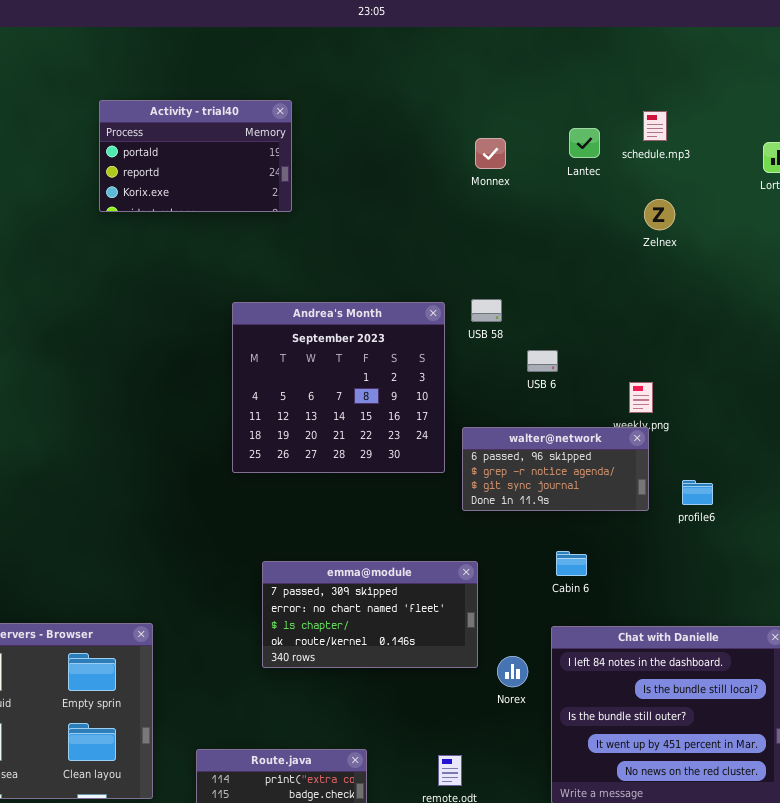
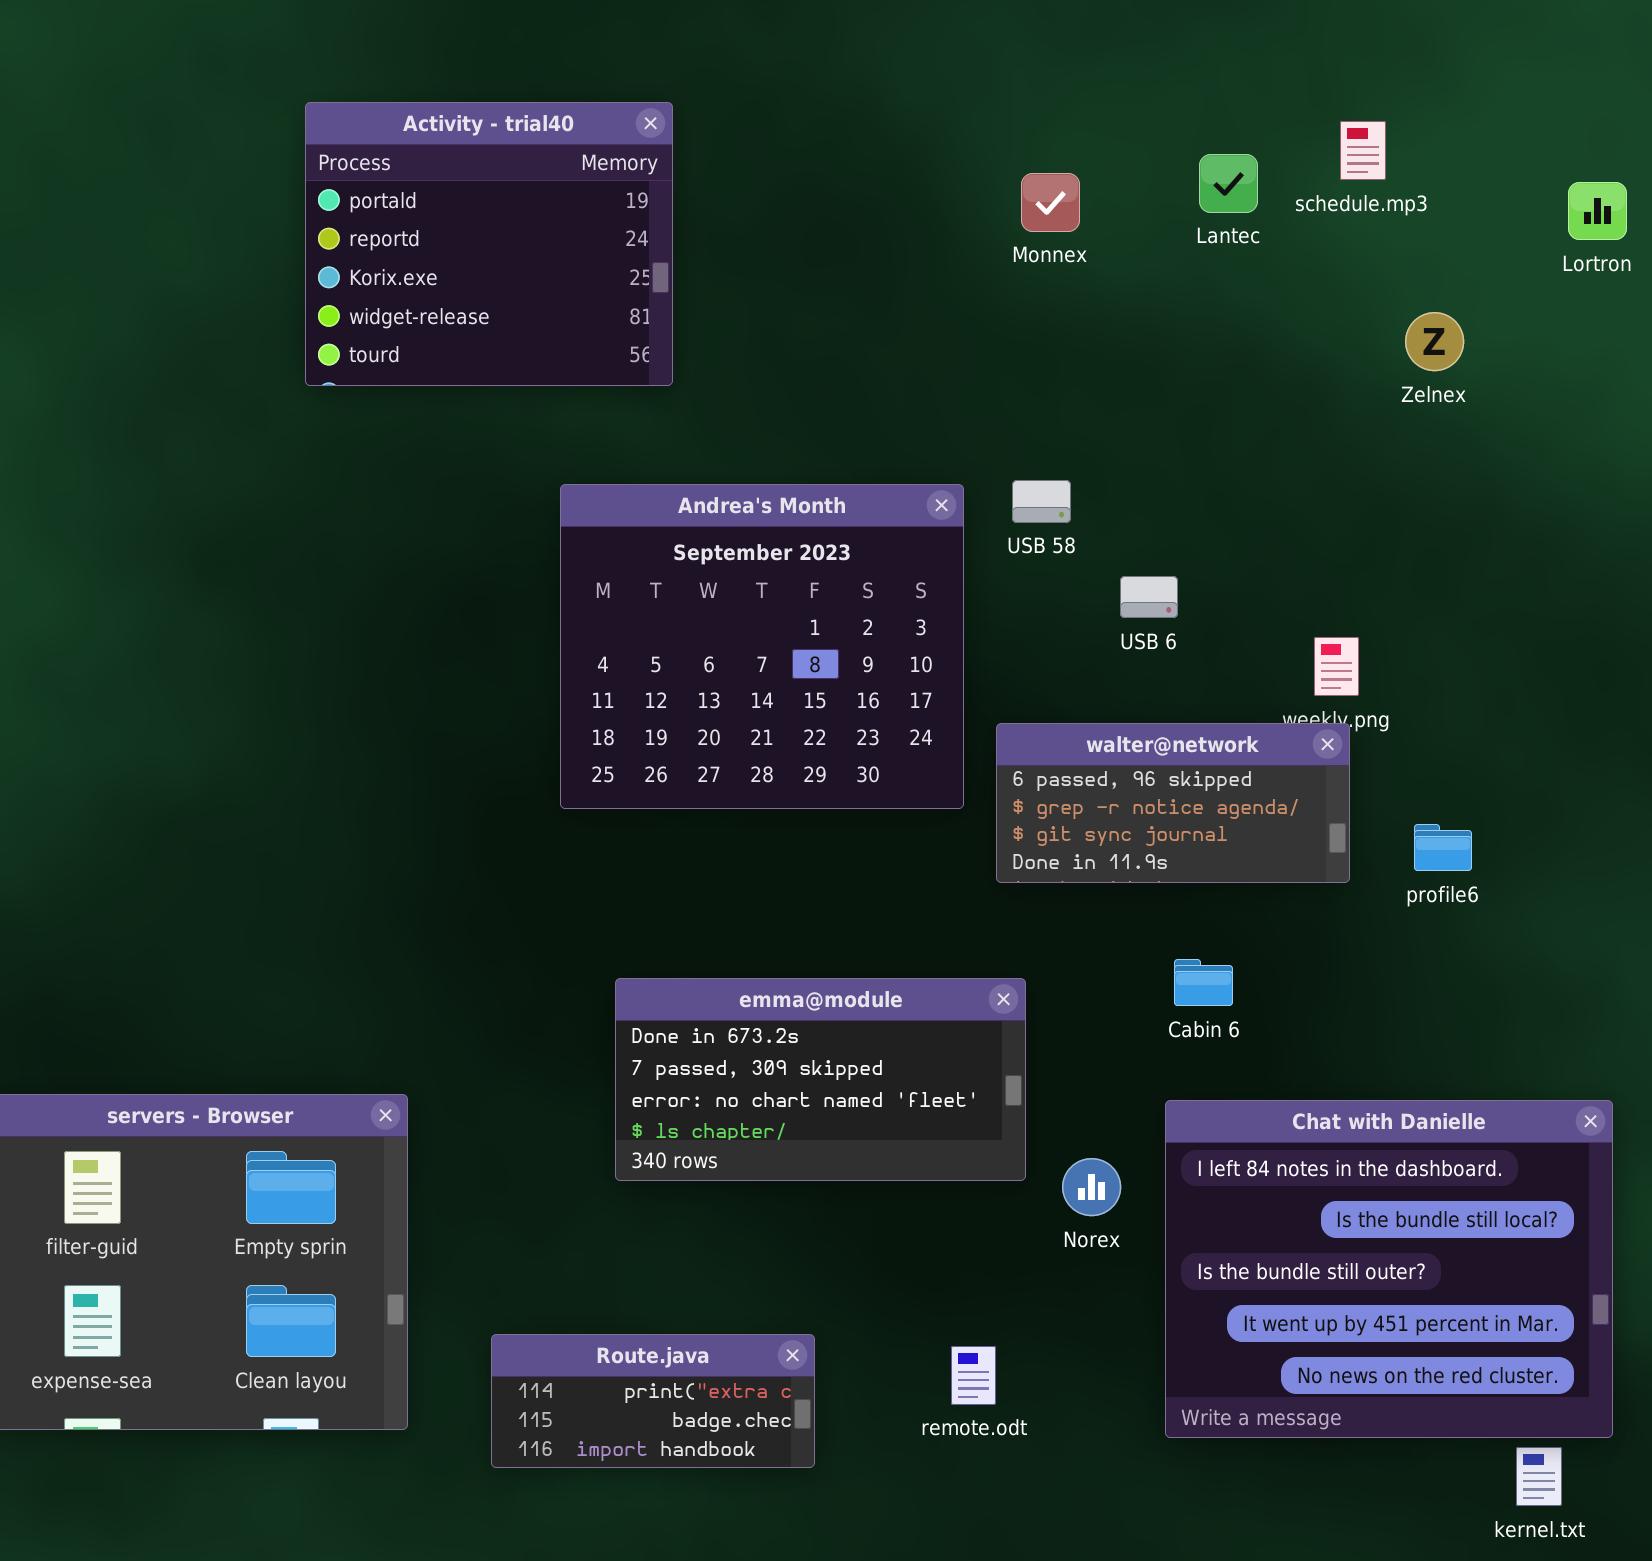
Activity - trial40: [99,100,292,212] -> [305,102,673,386], resized
Zelnex: [644,199,675,230] -> [1405,312,1464,371], moved
emma@module: [262,561,478,668] -> [615,978,1026,1181], scrolled up 1 row

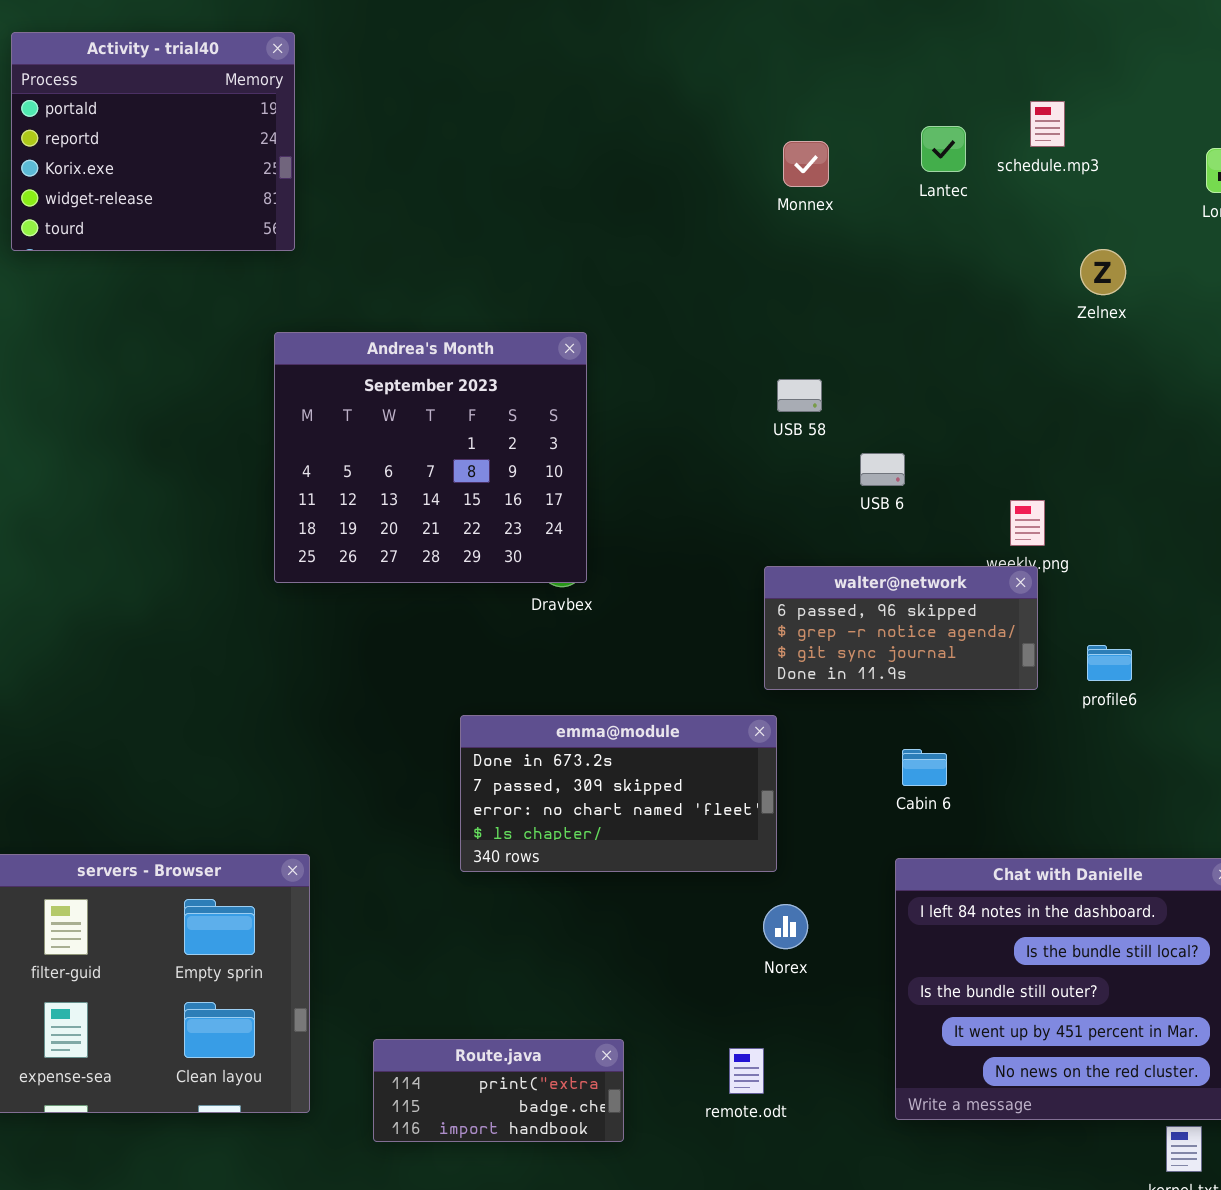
Activity - trial40: [305,102,673,386] -> [11,32,295,251], moved
Andrea's Month: [560,484,964,809] -> [274,332,587,583], moved
emma@module: [615,978,1026,1181] -> [460,715,777,872], moved
Norex: [1062,1158,1121,1216] -> [763,904,808,949], moved

